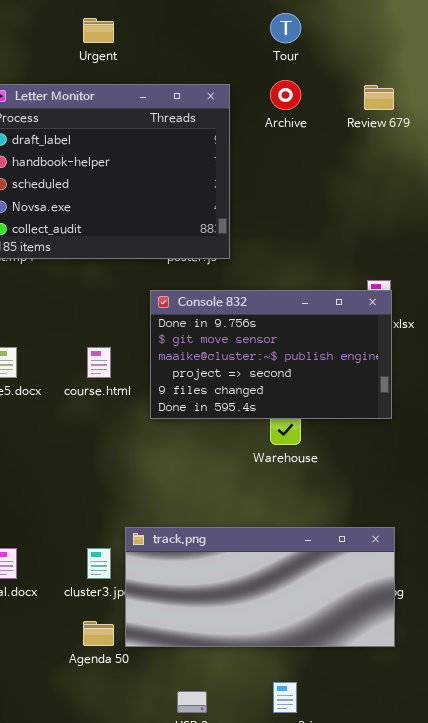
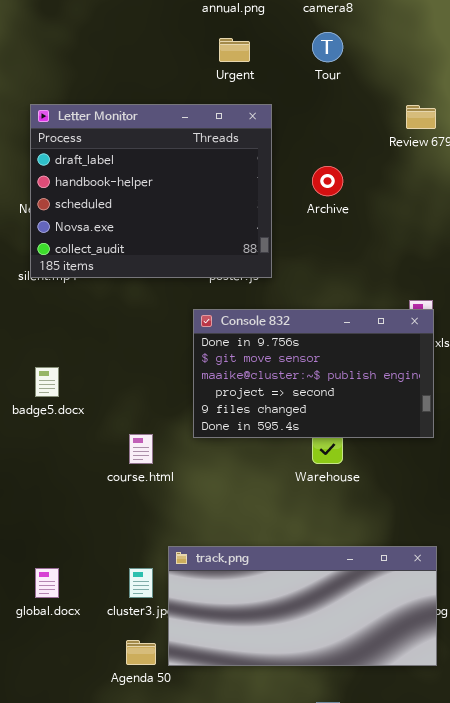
Urgent: [83,18,114,43] -> [219,38,250,62], moved
Archive: [270,80,301,110] -> [312,166,343,196], moved
course.html: [87,347,111,378] -> [129,434,153,464], moved

